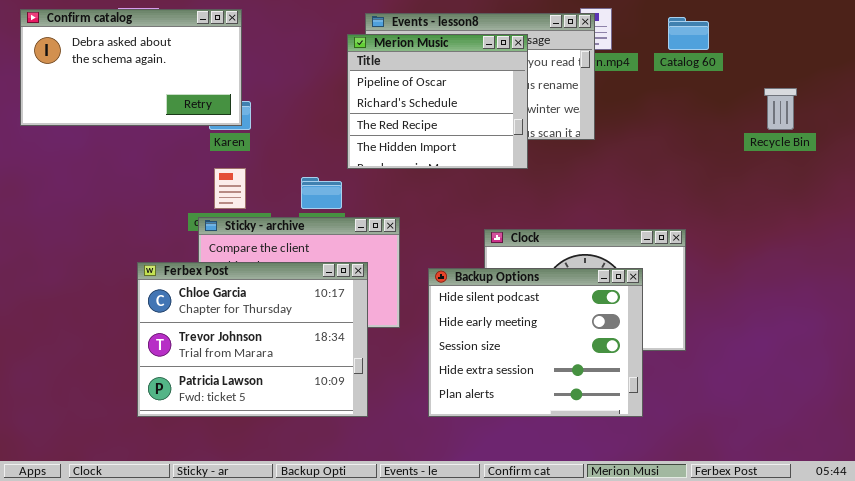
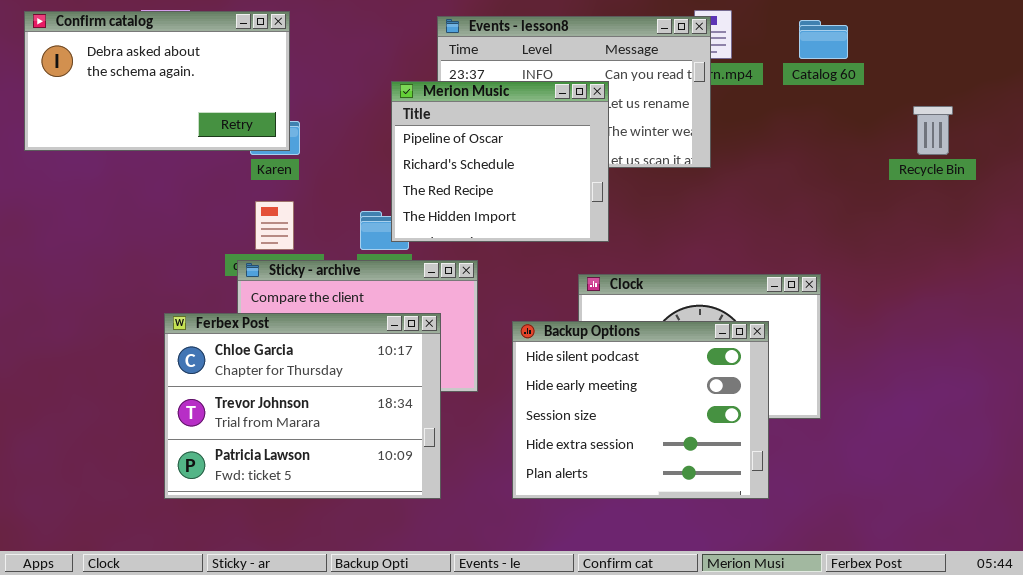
Merion Music: [347,34,528,169] -> [391,81,609,242], moved

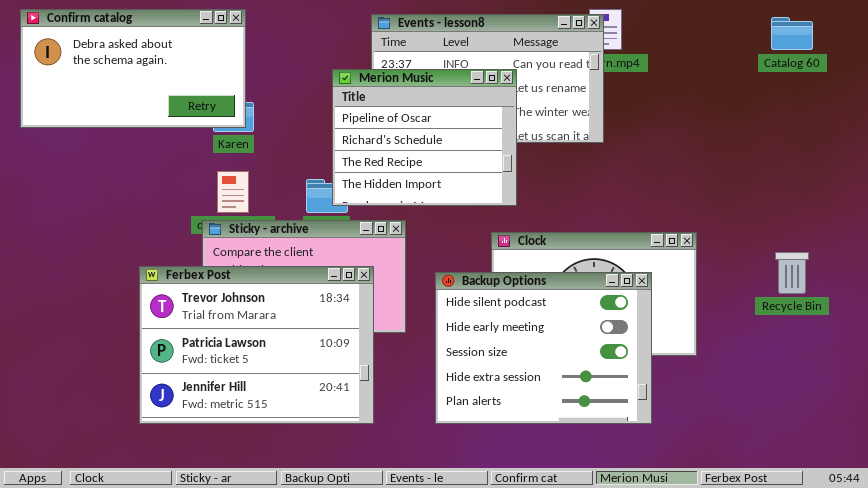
Catalog 60: [799,20,848,59] -> [771,17,813,50], moved
Recycle Bin: [913,106,953,155] -> [775,252,809,294], moved
Ferbex Post: [164,313,441,499] -> [139,266,374,424], scrolled down 1 row

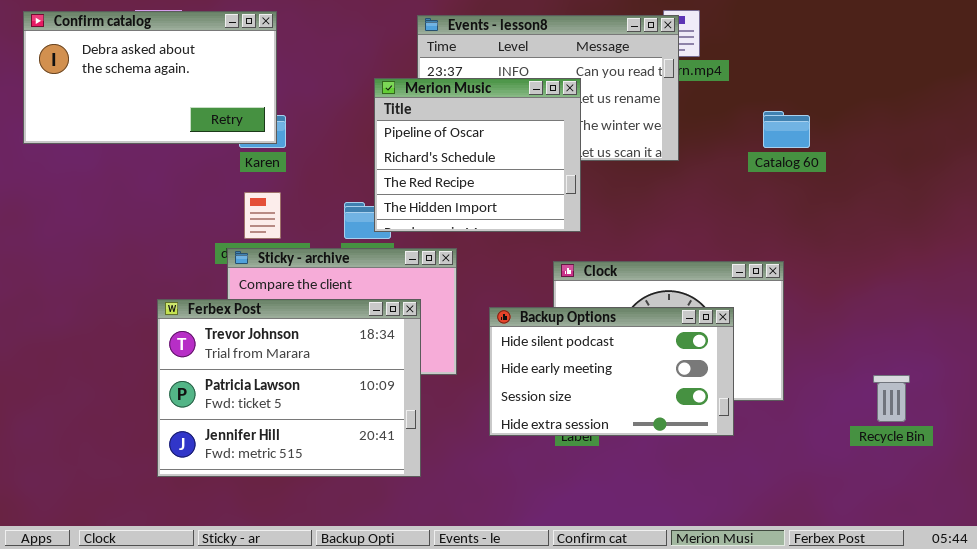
Catalog 60: [771,17,813,50] -> [763,111,810,148], moved
Recycle Bin: [775,252,809,294] -> [873,375,910,422], moved
Backup Options: [435,272,652,424] -> [489,307,734,436], resized

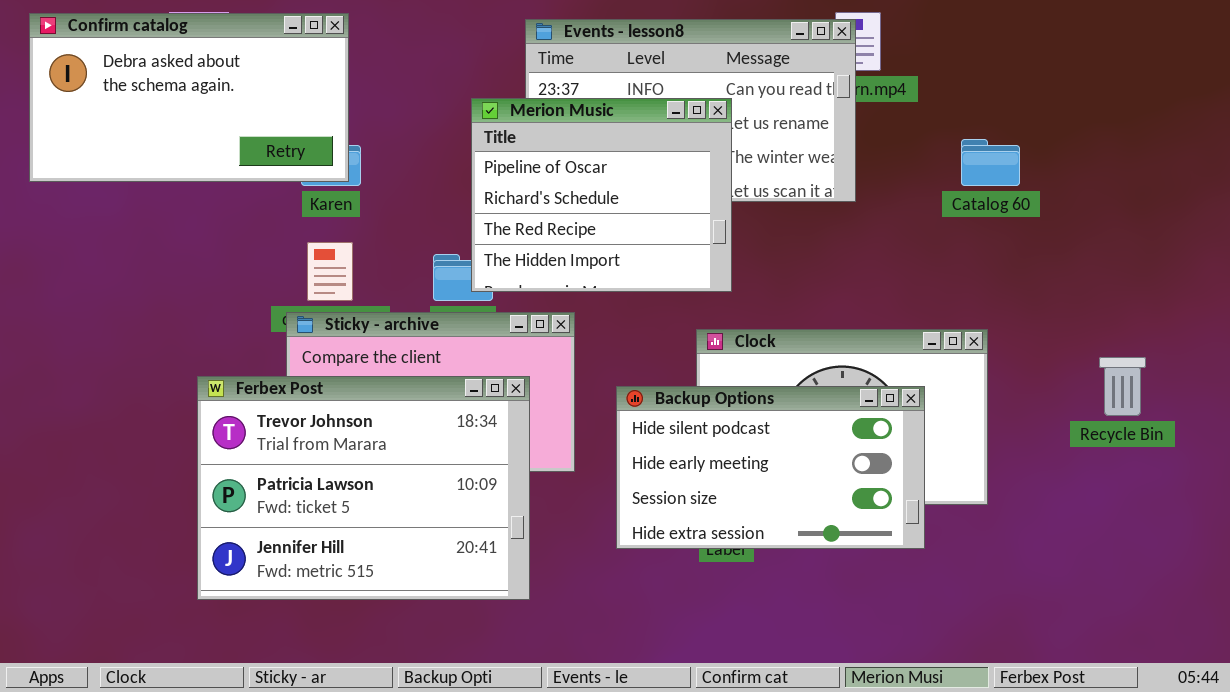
Recycle Bin: [873,375,910,422] -> [1099,357,1146,416], moved

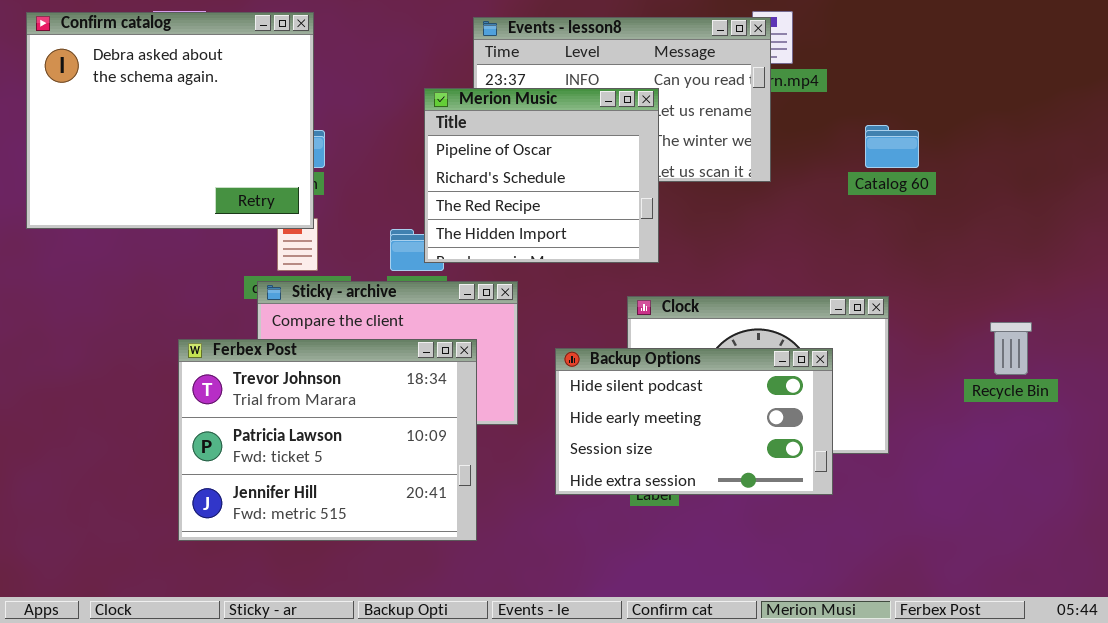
Confirm catalog: [29,13,349,182] -> [26,12,314,229], resized

